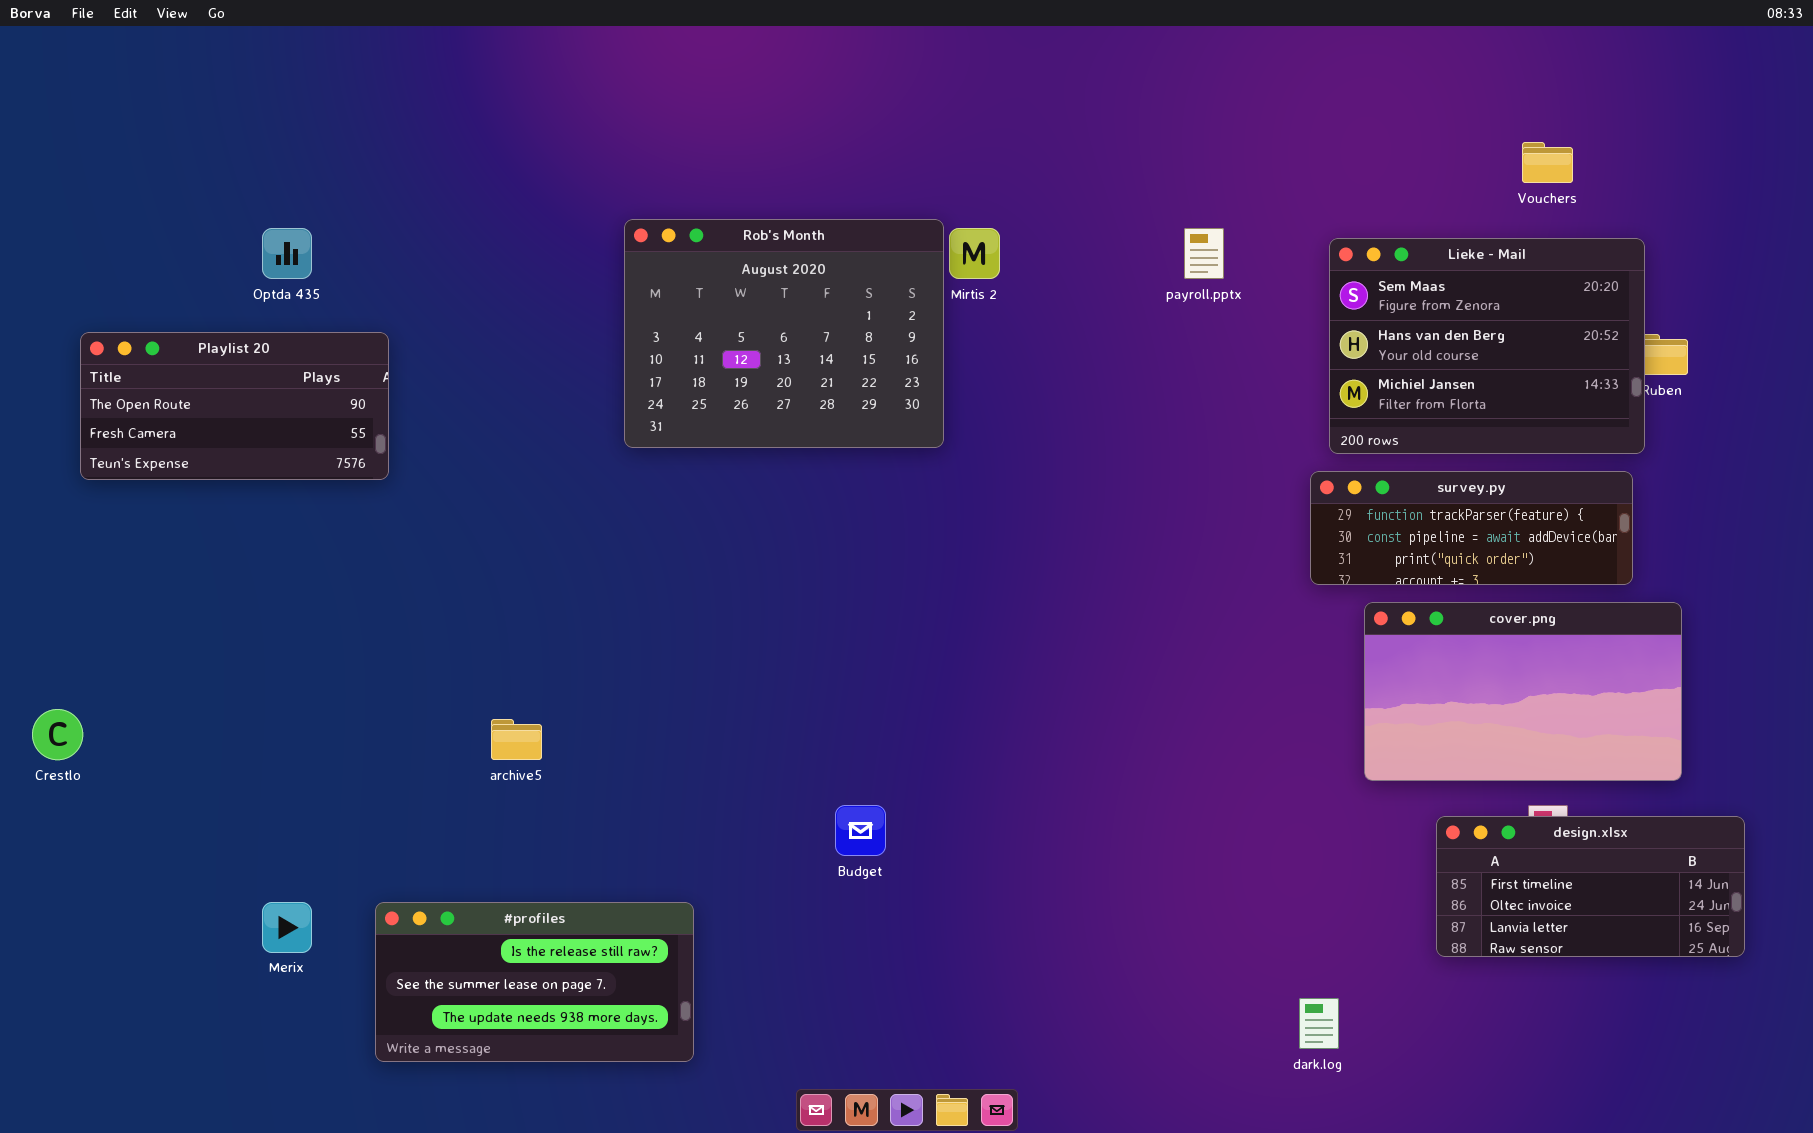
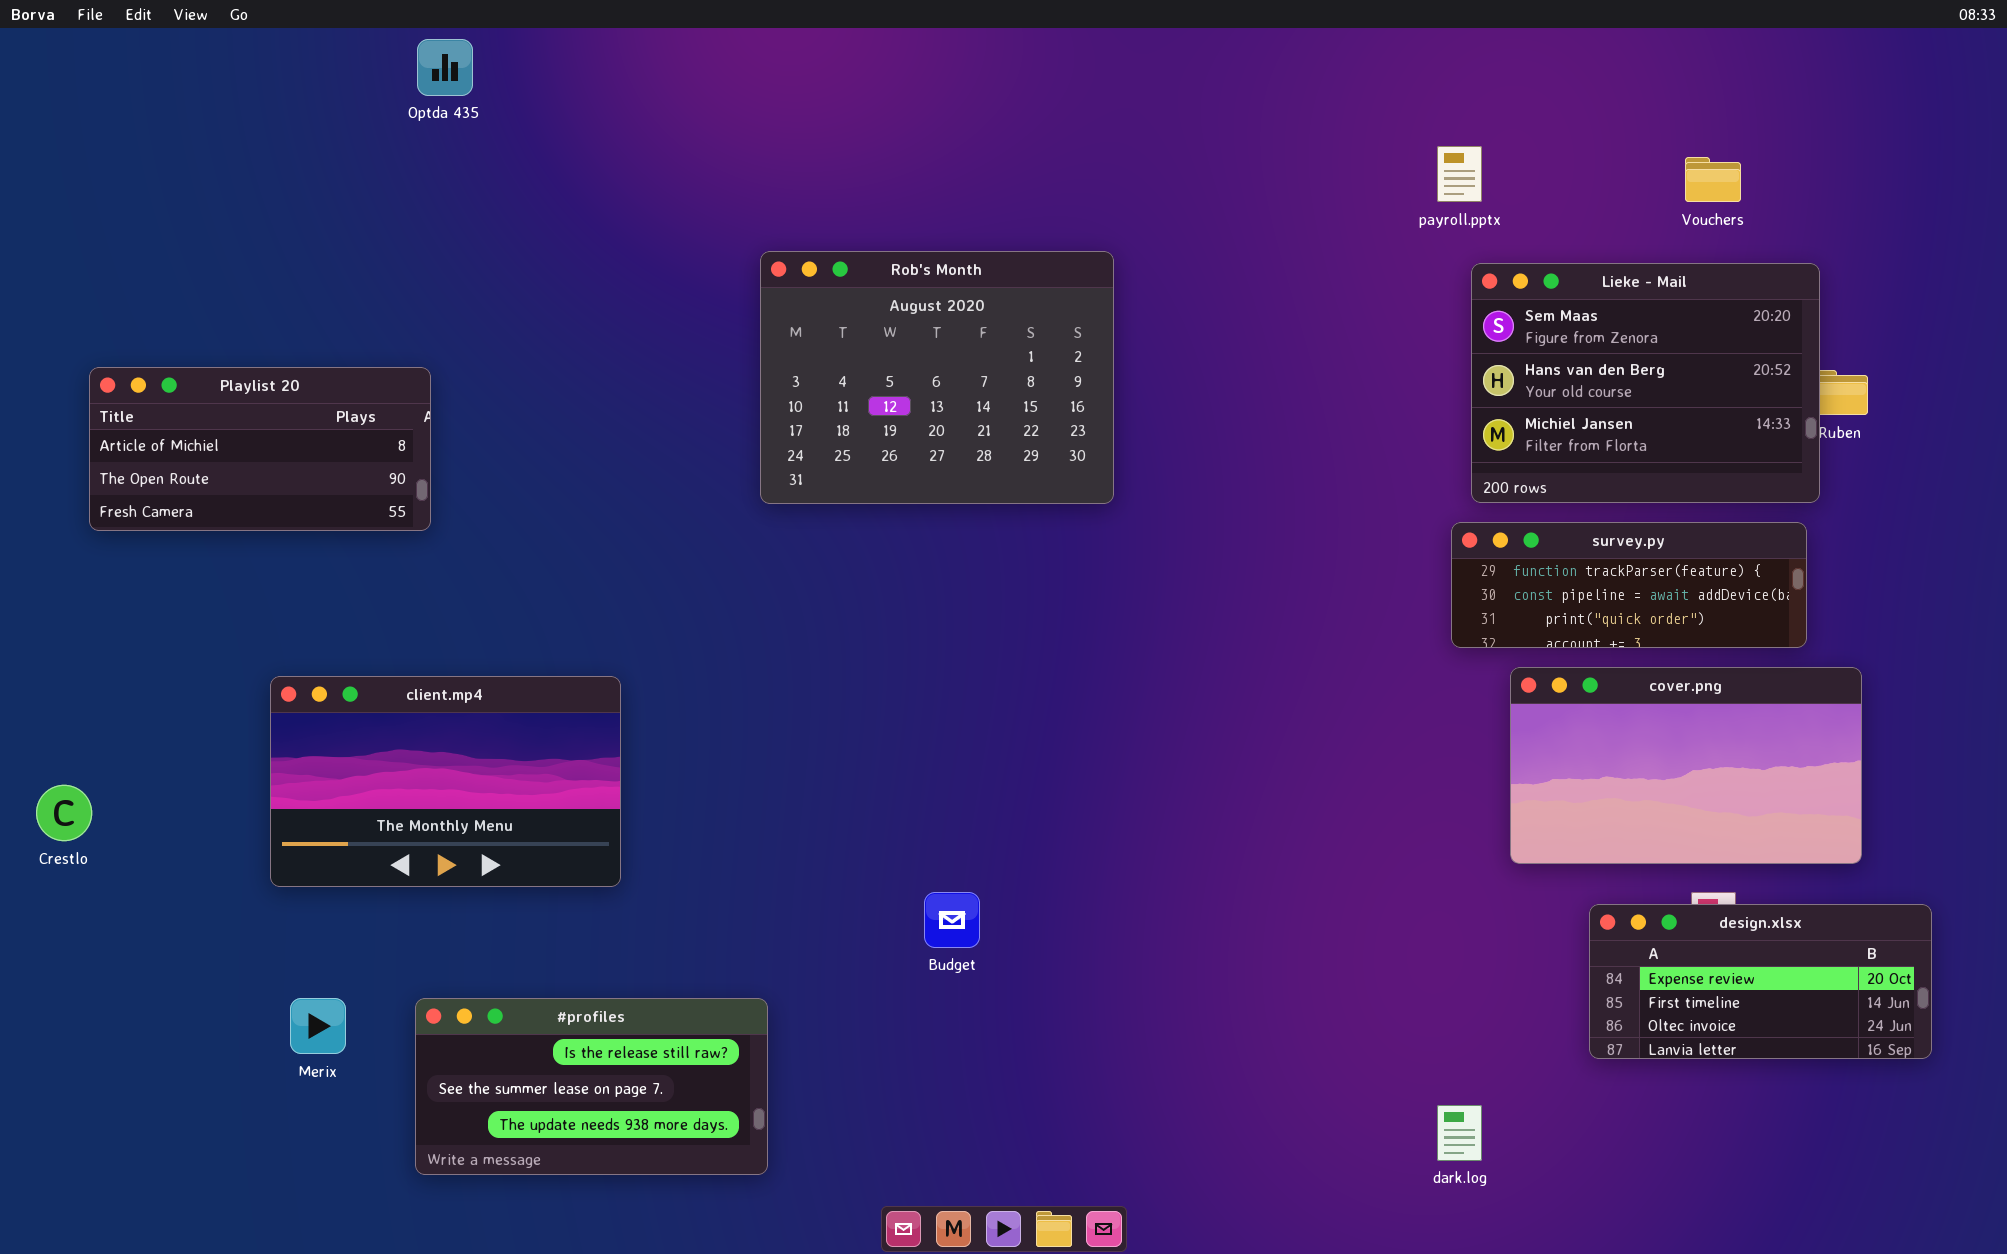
Rob's Month: [624,219,944,448] -> [760,251,1114,504], moved
Optda 435: [262,228,312,279] -> [417,39,473,96], moved
payroll.pptx: [1184,228,1224,279] -> [1437,146,1482,202], moved
Playlist 20: [80,332,389,480] -> [89,367,431,531], scrolled up 1 row
client.mp4: none -> [270,676,621,887], opened
design.xlsx: [1436,816,1745,957] -> [1589,904,1932,1059], scrolled up 1 row

